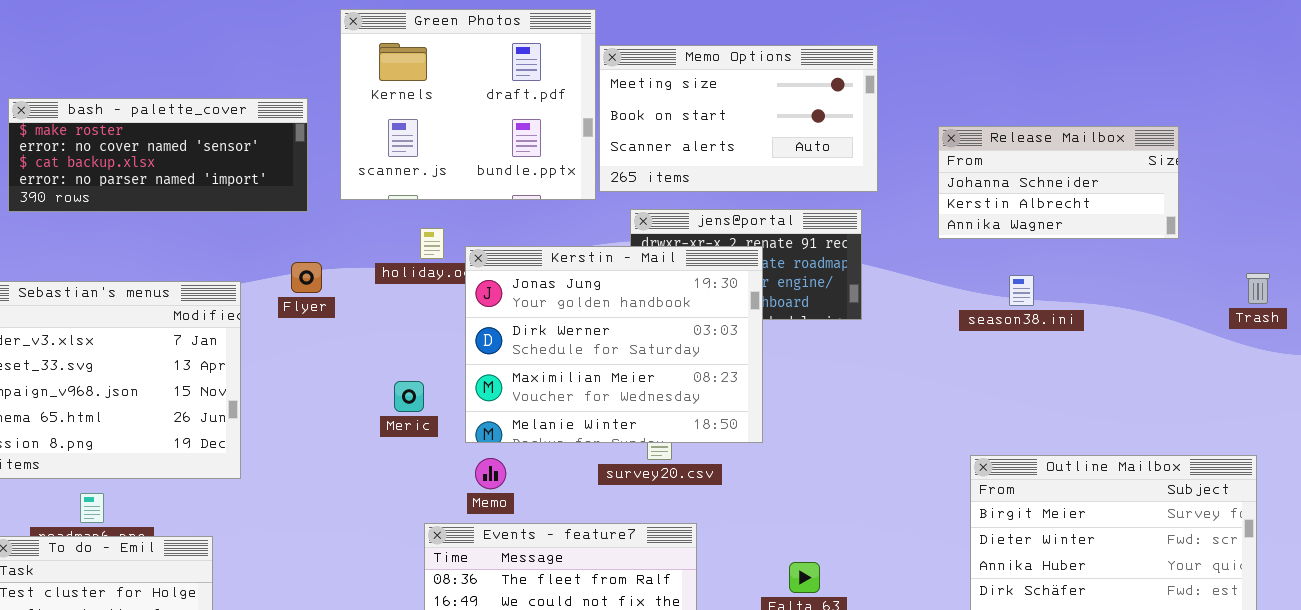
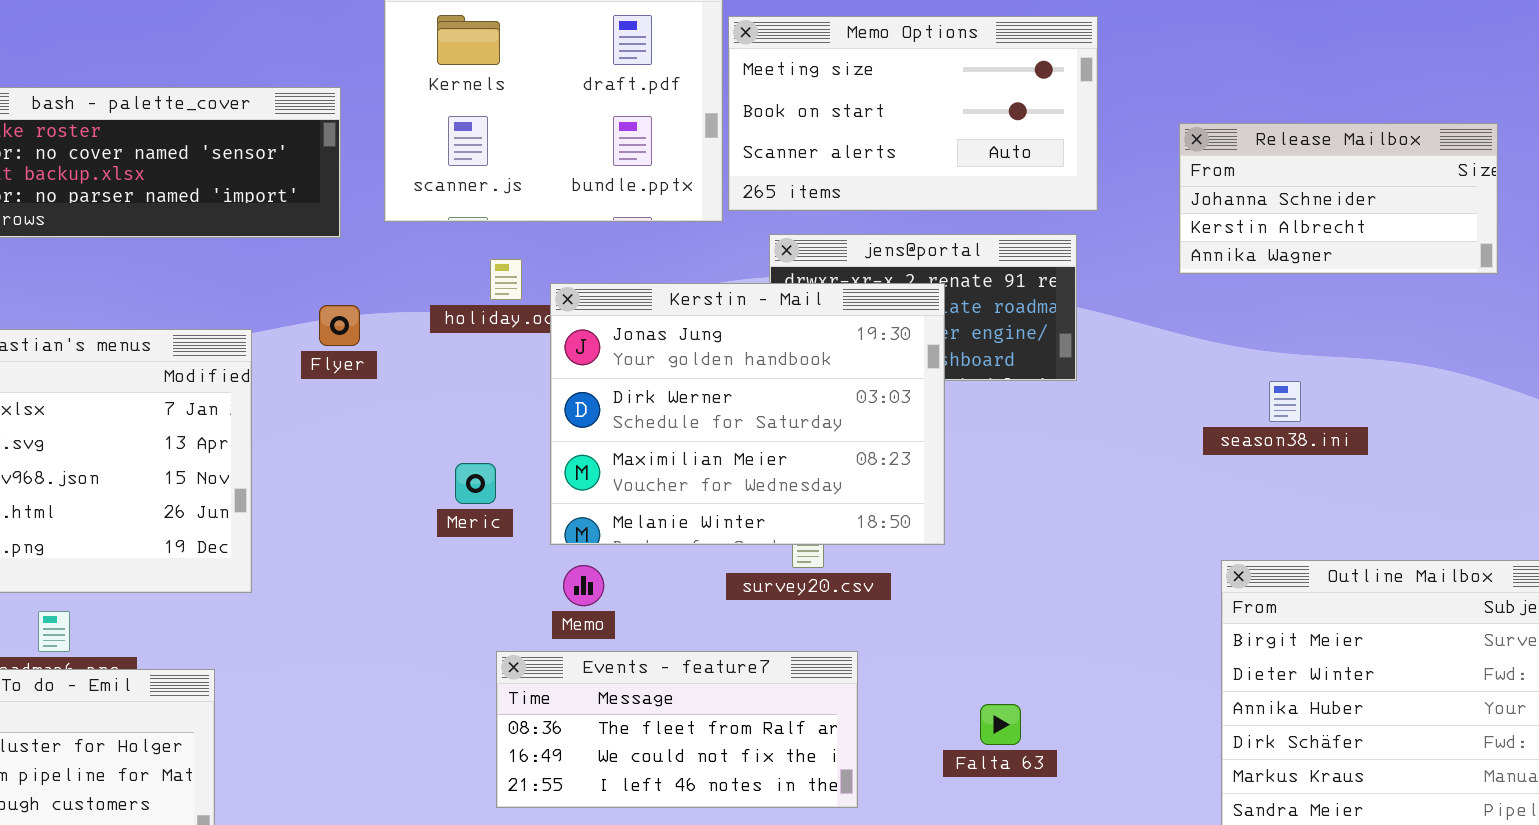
season38.ini: [1009,275,1034,306] -> [1269,381,1301,422], moved

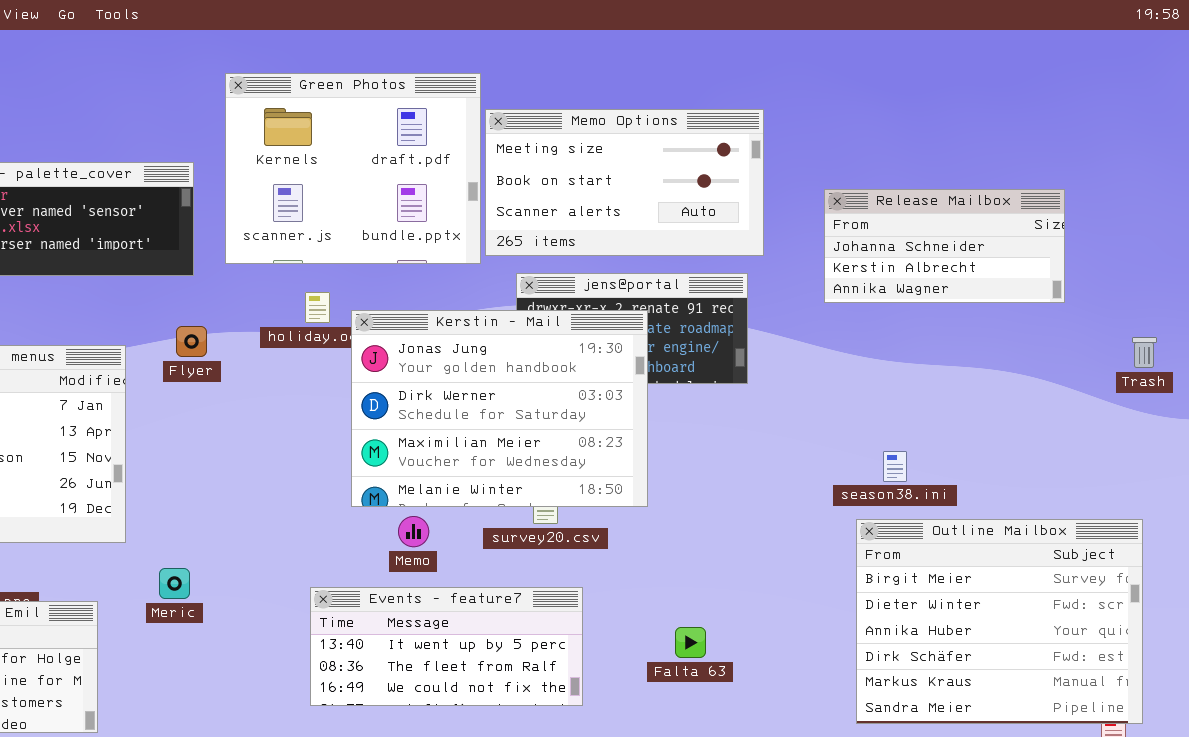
season38.ini: [1269,381,1301,422] -> [883,451,907,482], moved
Meric: [455,463,496,504] -> [159,568,190,599], moved
Memo: [563,565,604,606] -> [398,516,429,547], moved
Events - feature7: [496,651,858,808] -> [310,587,583,706], scrolled up 1 row

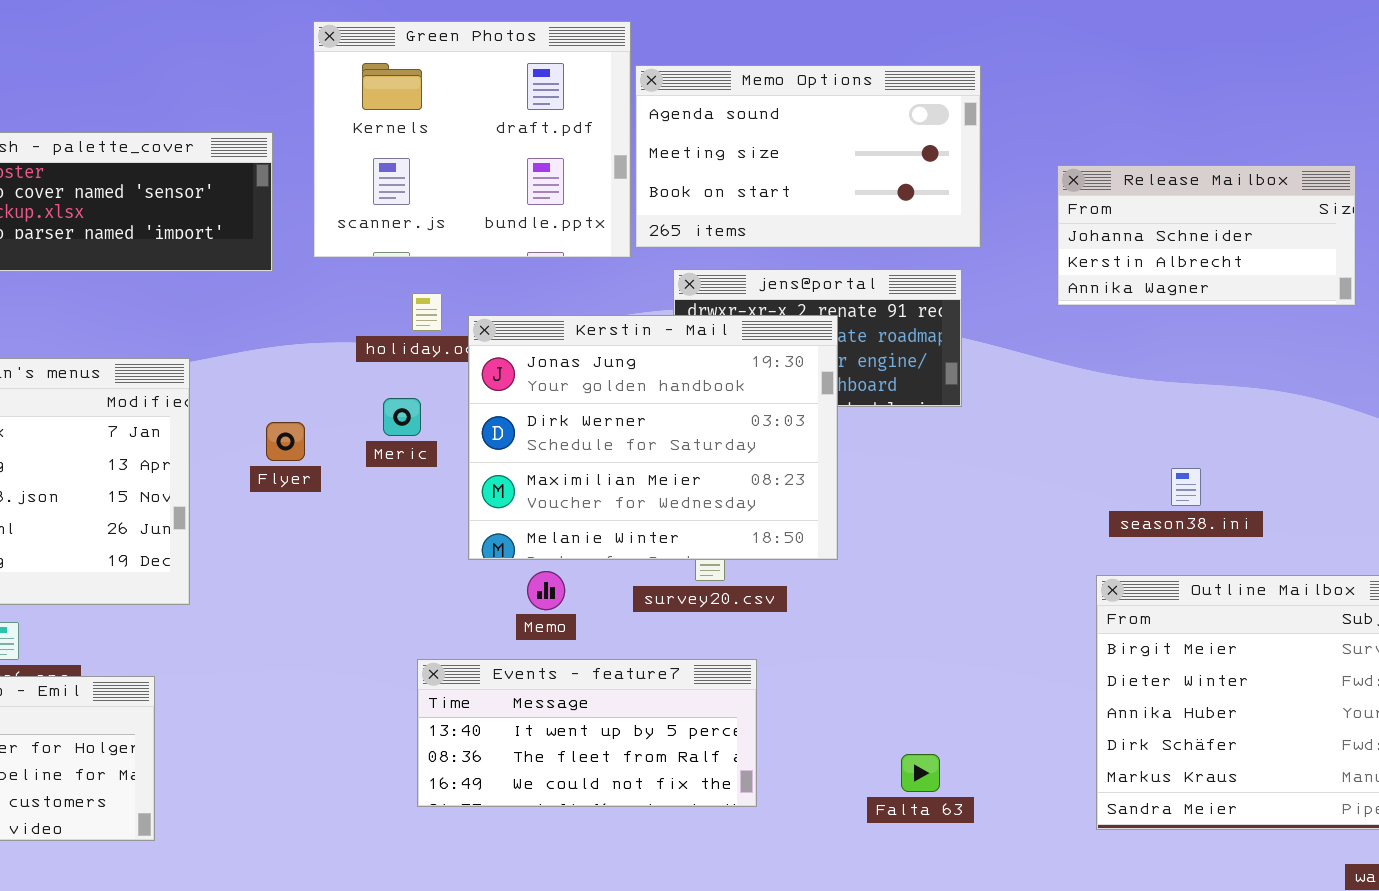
Memo Options: [485,109,764,256] -> [635,65,981,248], scrolled up 1 row
Flyer: [176,326,207,357] -> [266,422,305,461], moved
season38.ini: [883,451,907,482] -> [1171,468,1201,506], moved
Meric: [159,568,190,599] -> [383,398,421,436], moved
Falta 63: [675,627,706,658] -> [901,754,940,792], moved

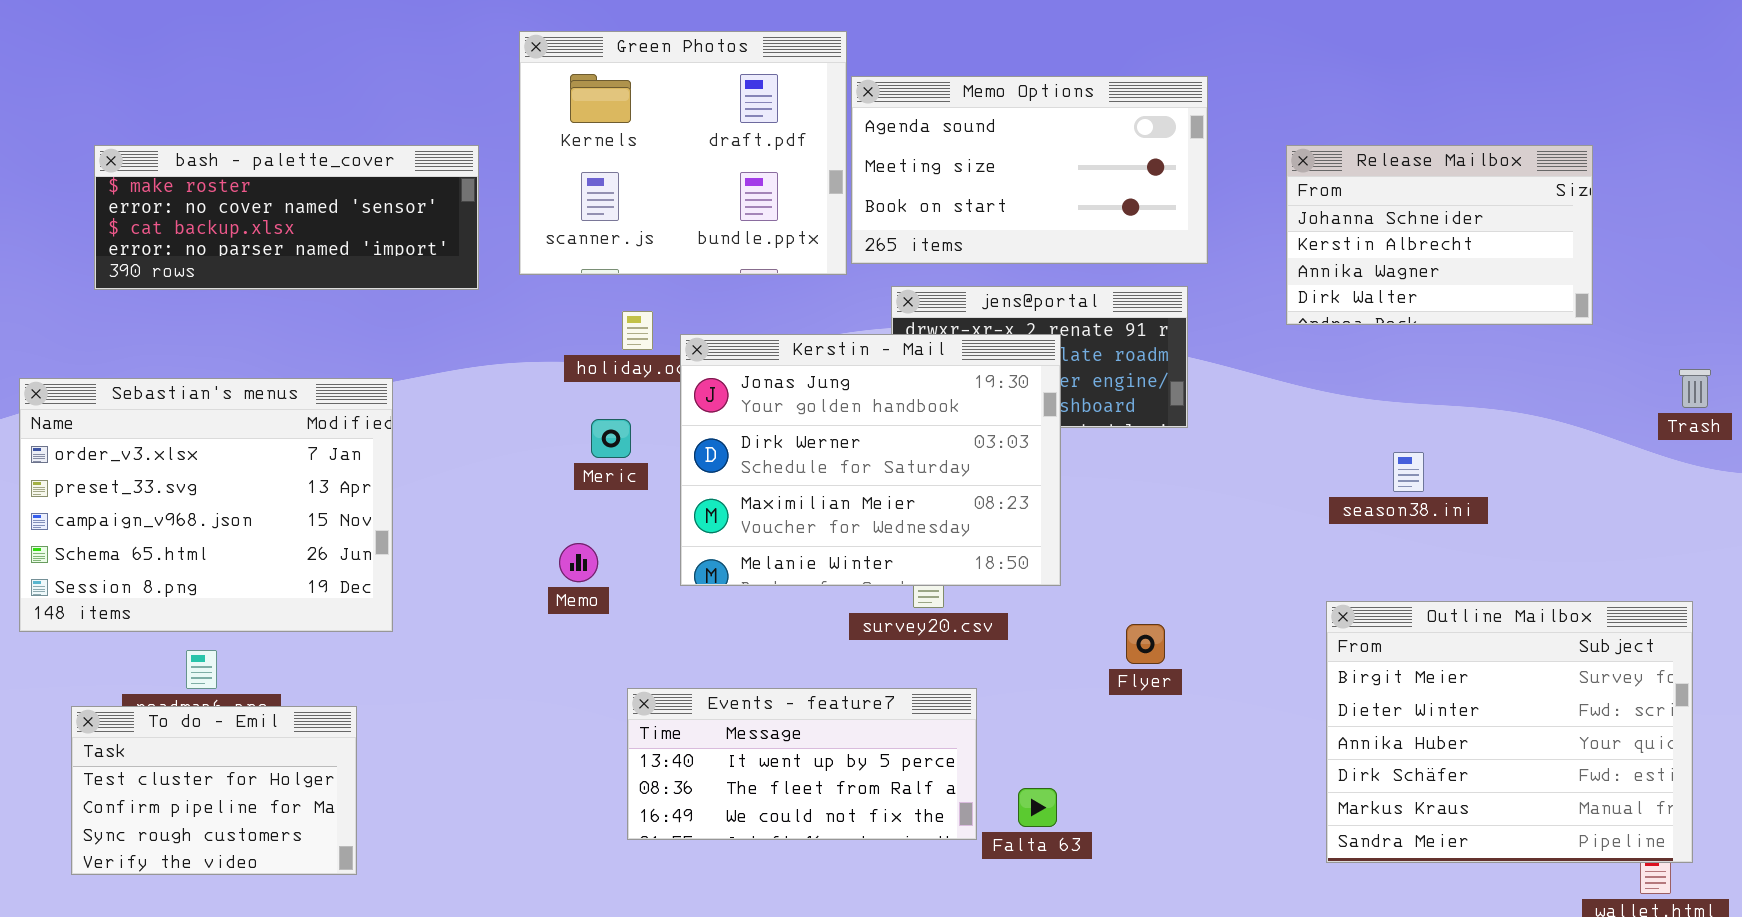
Release Mailbox: [1057,165,1356,306] -> [1286,145,1593,325], resized
Flyer: [266,422,305,461] -> [1126,624,1165,664], moved
season38.ini: [1171,468,1201,506] -> [1393,452,1424,492], moved
Memo: [527,571,565,610] -> [559,543,598,582], moved
Falta 63: [901,754,940,792] -> [1018,788,1057,827], moved

